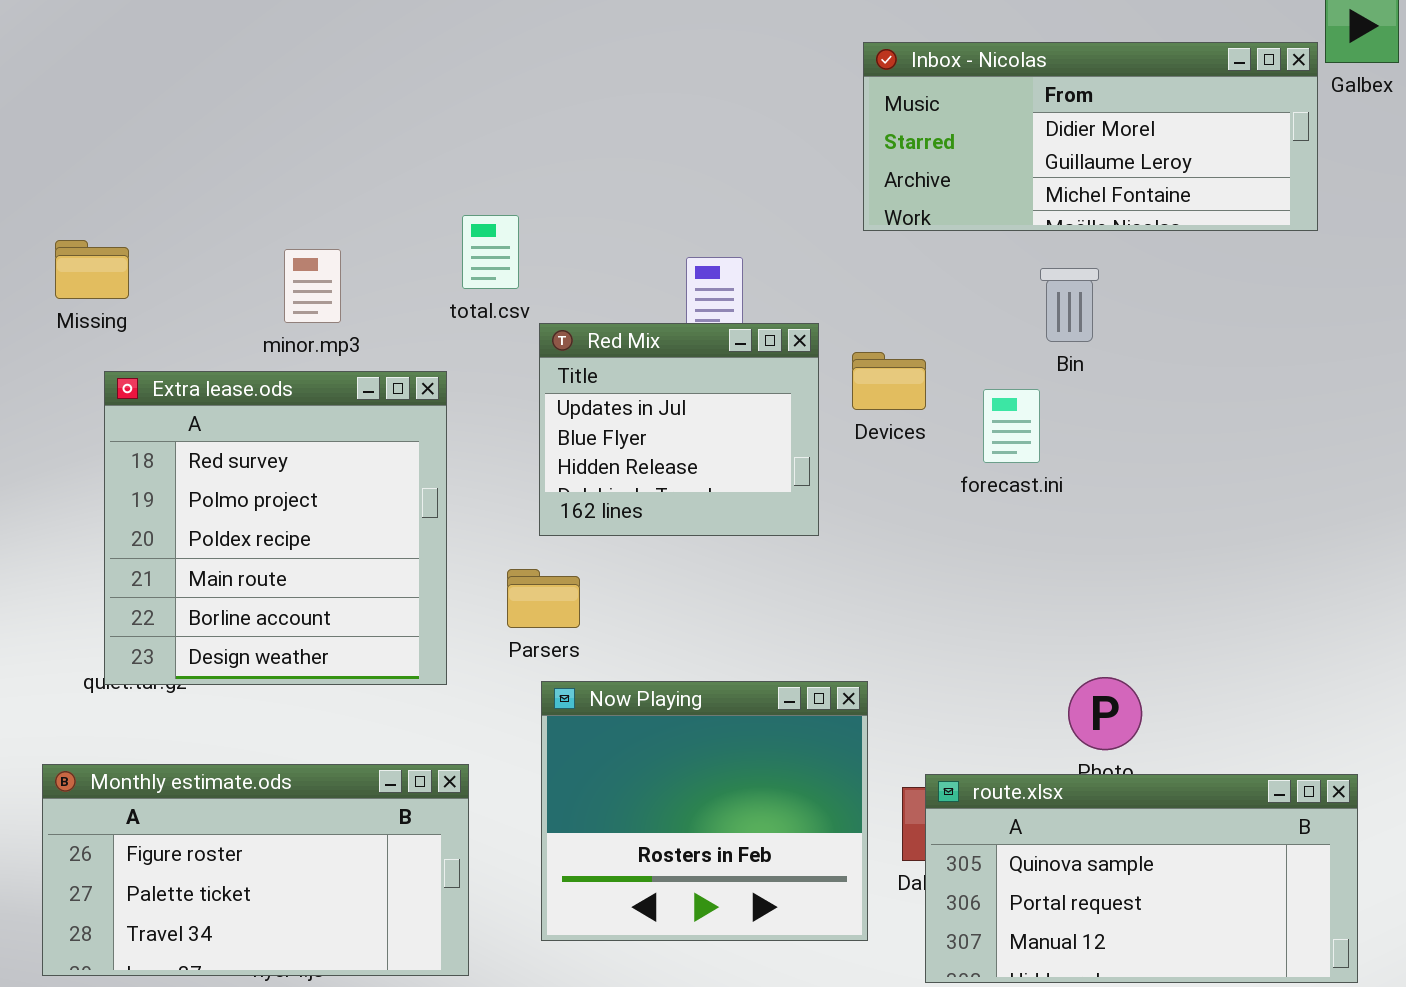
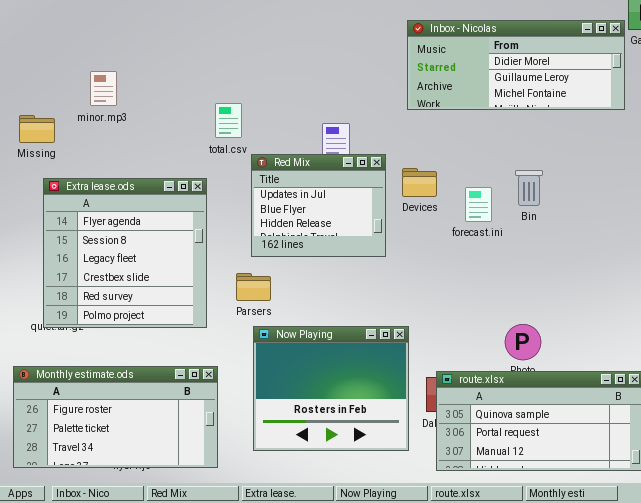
minor.mp3: [284,249,341,323] -> [90,71,117,106], moved
Bin: [1040,268,1099,342] -> [515,170,543,206], moved
Extra lease.ods: [104,371,447,685] -> [43,178,207,328], scrolled up 4 rows

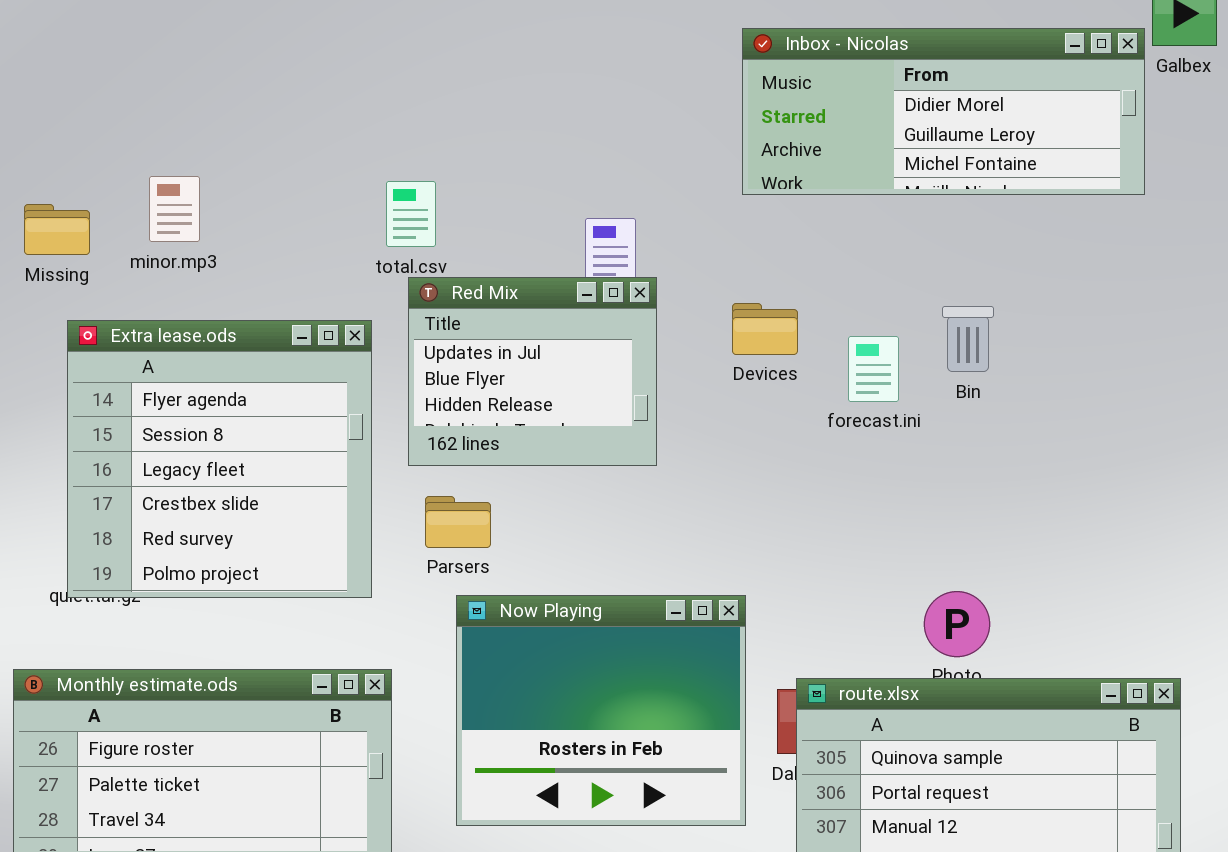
minor.mp3: [90,71,117,106] -> [149,176,200,242], moved
Red Mix: [251,154,386,257] -> [408,277,657,466], moved

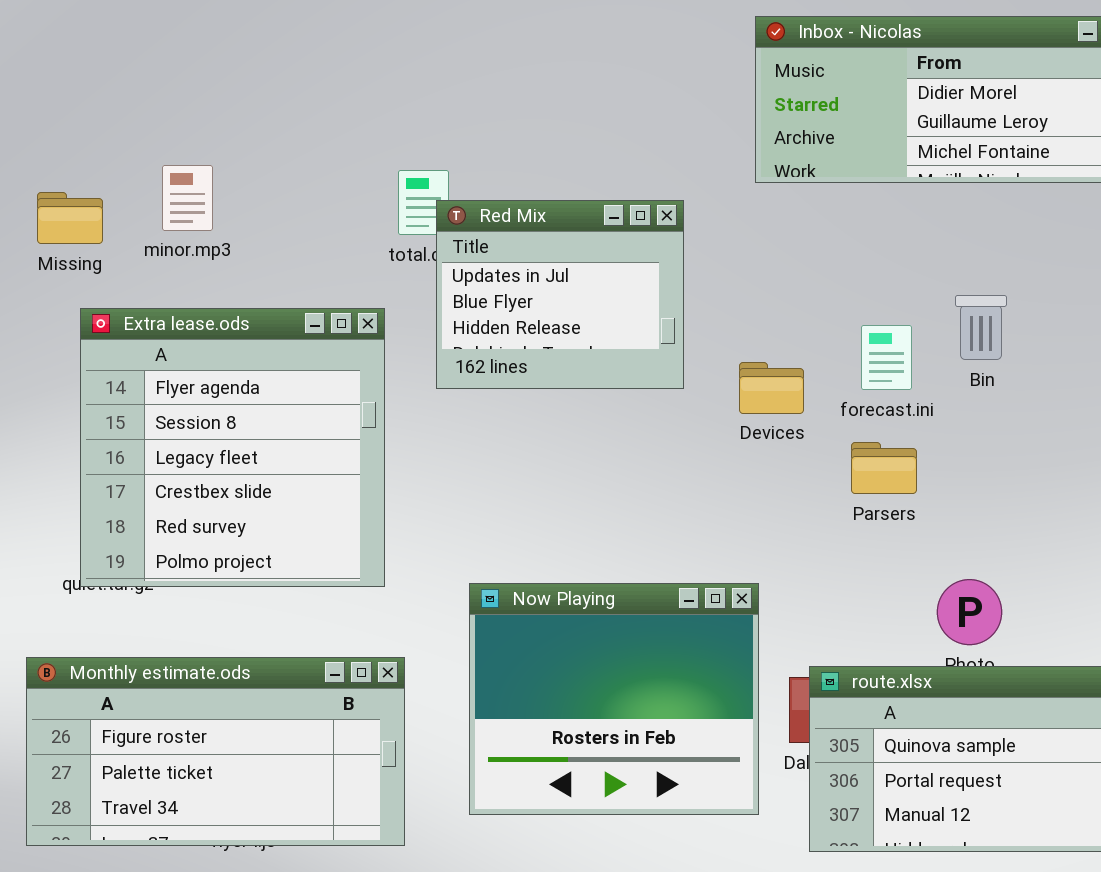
Red Mix: [408,277,657,466] -> [436,200,684,389], moved
Devices: [732,303,798,355] -> [739,362,804,414], moved
Parsers: [425,496,491,548] -> [851,442,917,494], moved

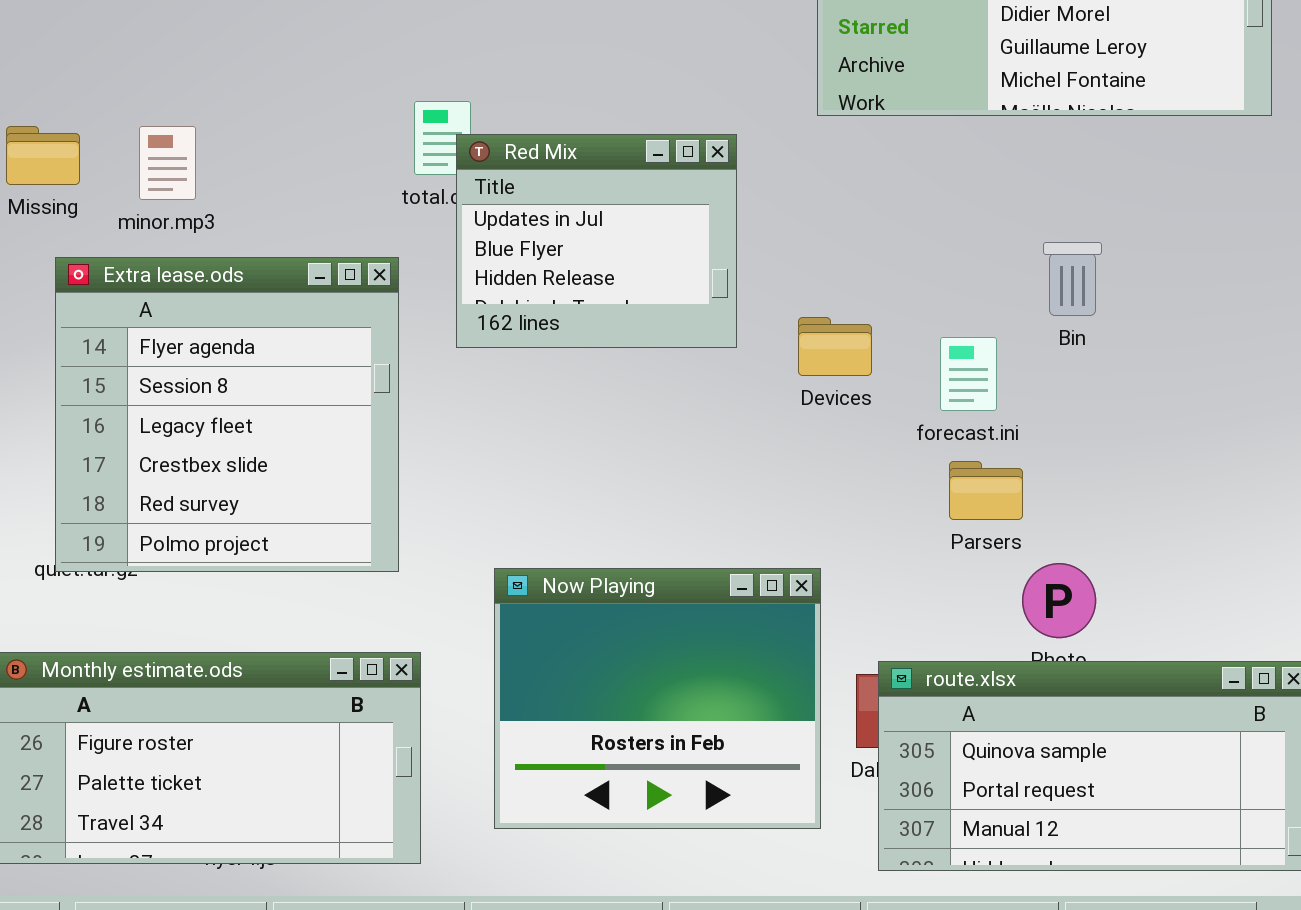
minor.mp3: [162,165,213,231] -> [139,126,196,200], moved
forecast.ini: [861,325,912,390] -> [940,337,997,411], moved
Parsers: [851,442,917,494] -> [949,461,1023,520], moved

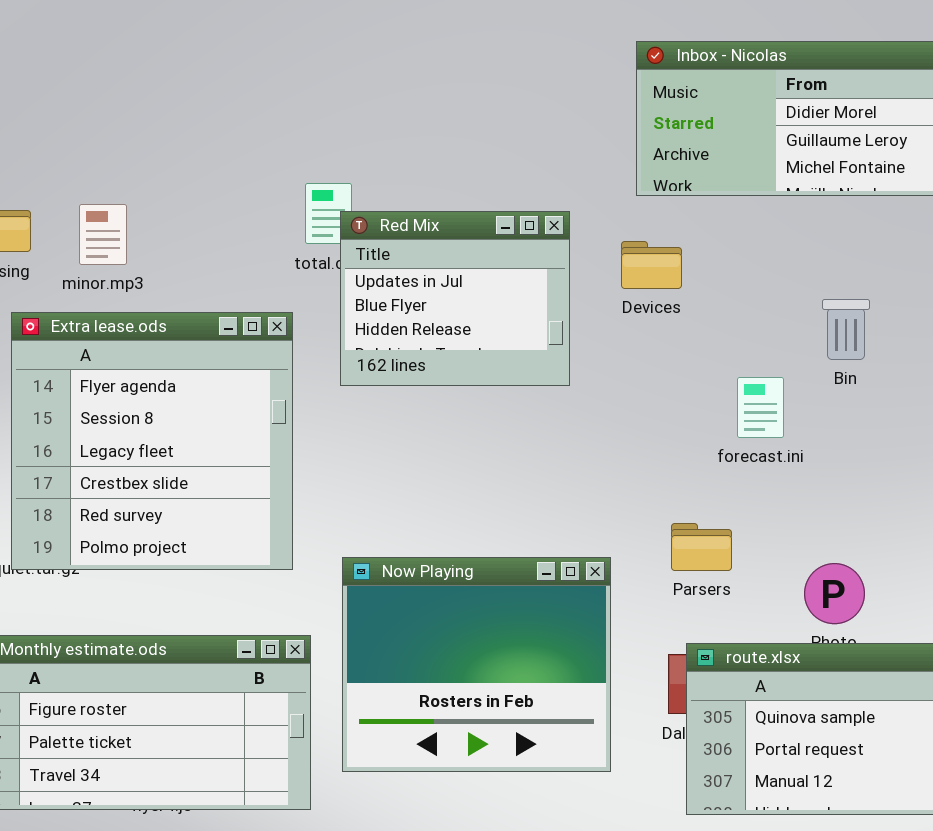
Devices: [798,317,872,376] -> [621,241,682,289], moved
Parsers: [949,461,1023,520] -> [671,523,732,571], moved
Now Playing: [494,568,821,829] -> [342,557,611,772], moved

